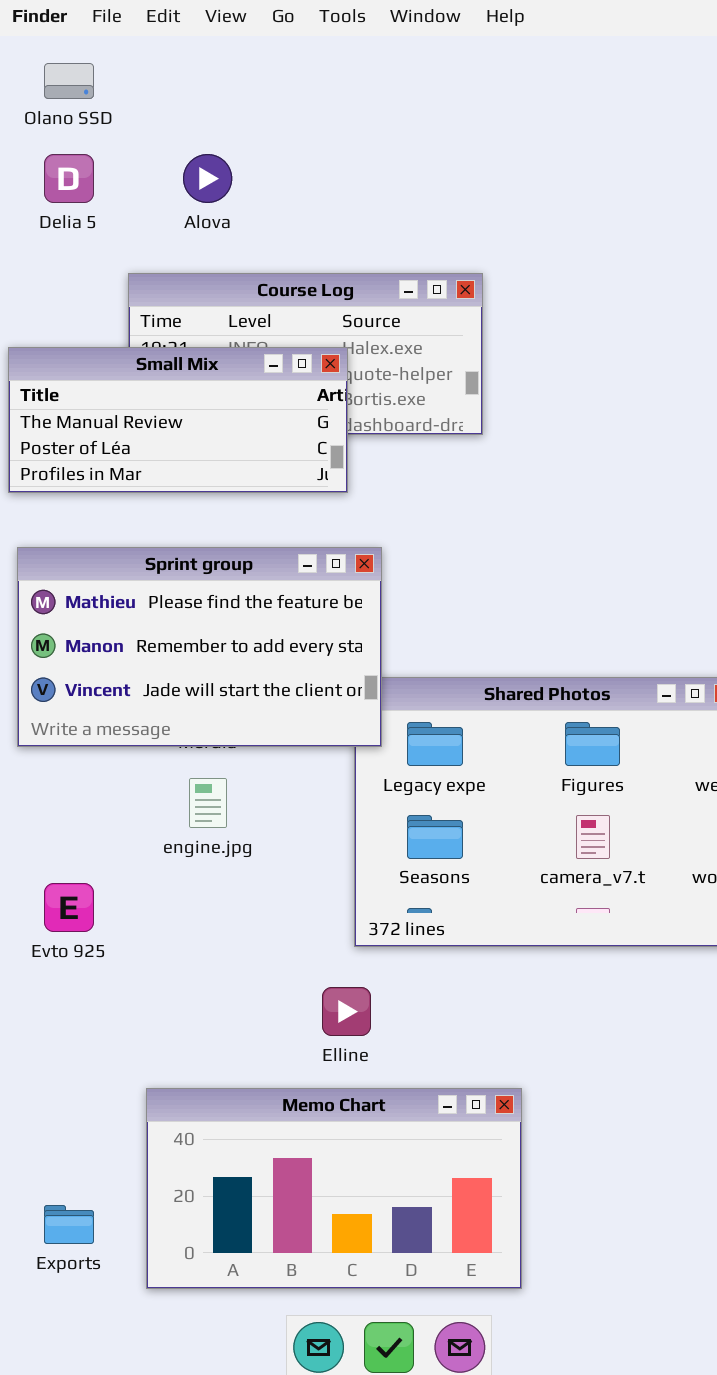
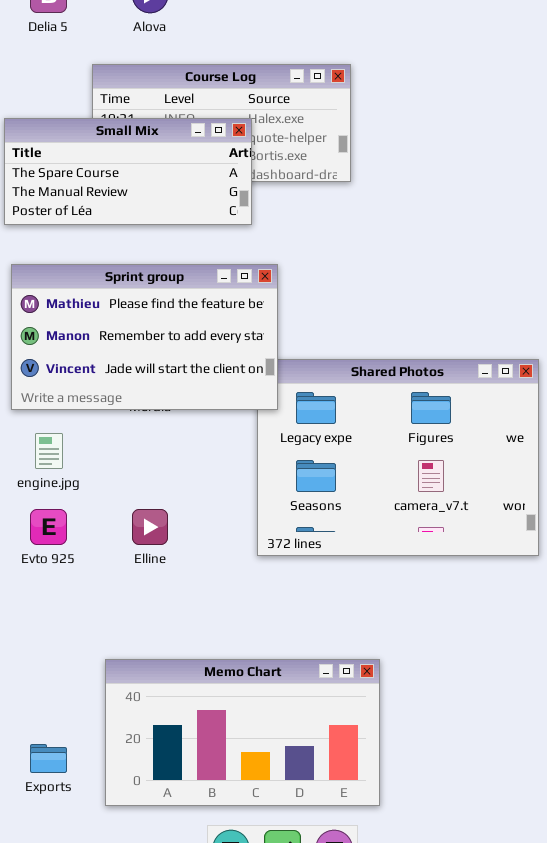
Small Mix: [8,347,348,493] -> [4,118,252,225], scrolled up 1 row
engine.jpg: [189,778,227,828] -> [35,433,63,469], moved
Elline: [322,987,371,1036] -> [132,509,168,545], moved

